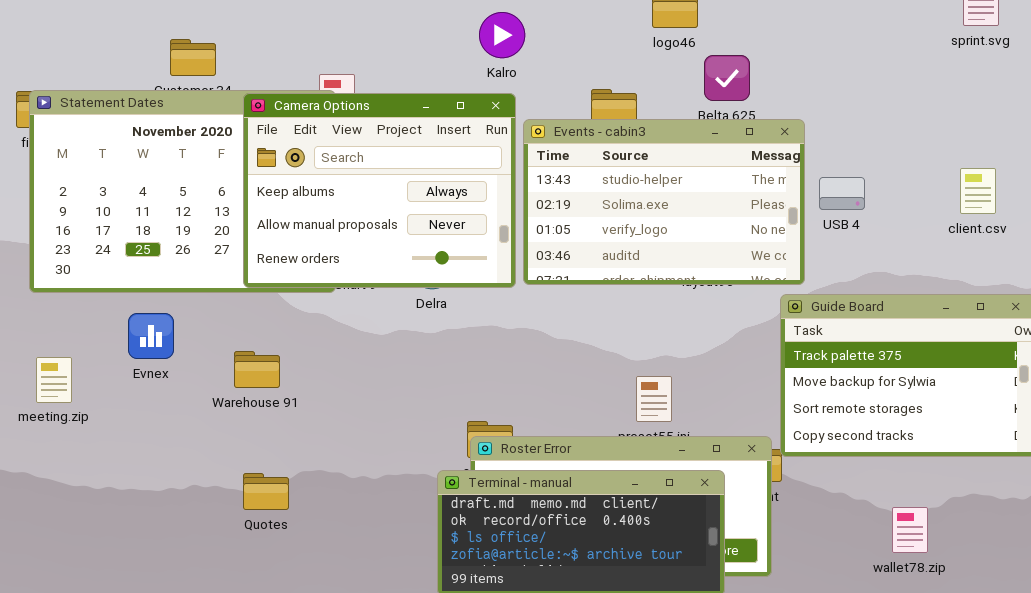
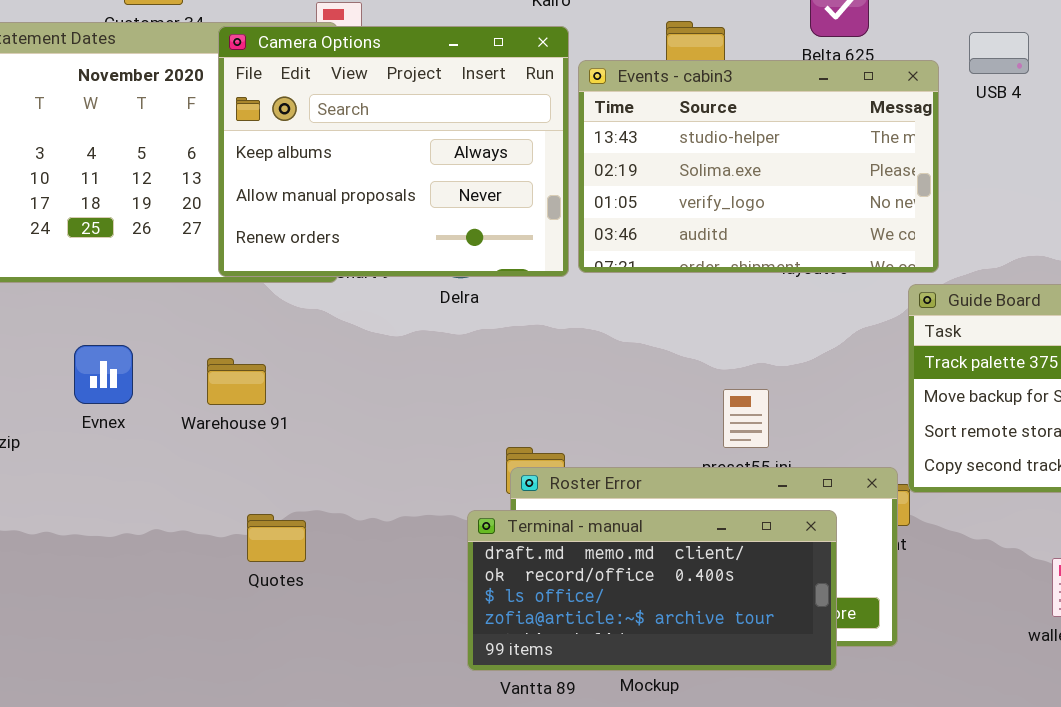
USB 4: [819,177,865,210] -> [969,32,1029,74], moved
Evnex: [128,313,174,359] -> [74,345,133,404], moved
Quotes: [243,473,289,510] -> [247,514,306,562], moved

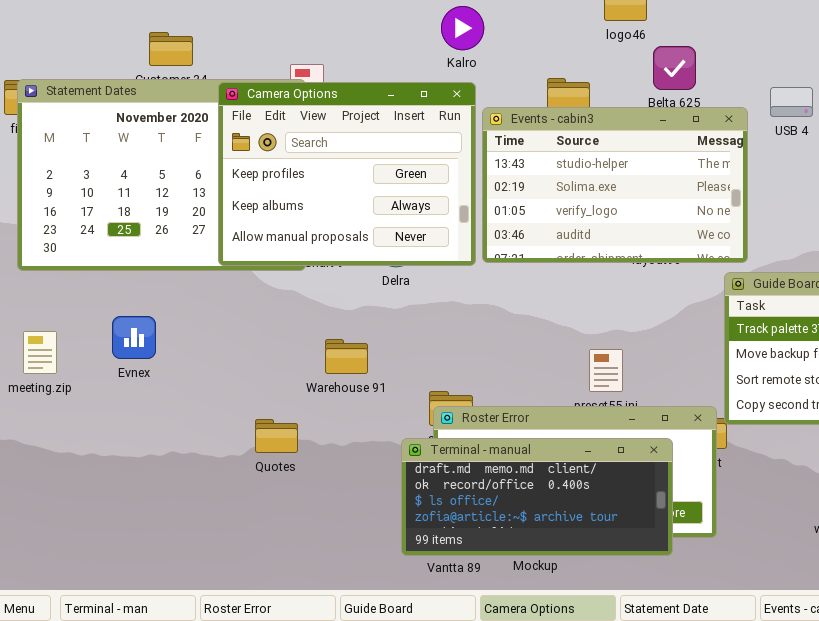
Camera Options: [218,26,569,277] -> [218,82,476,266], scrolled up 1 row
Warehouse 91: [207,358,266,405] -> [325,339,368,374], moved
Quotes: [247,514,306,562] -> [255,419,298,453], moved

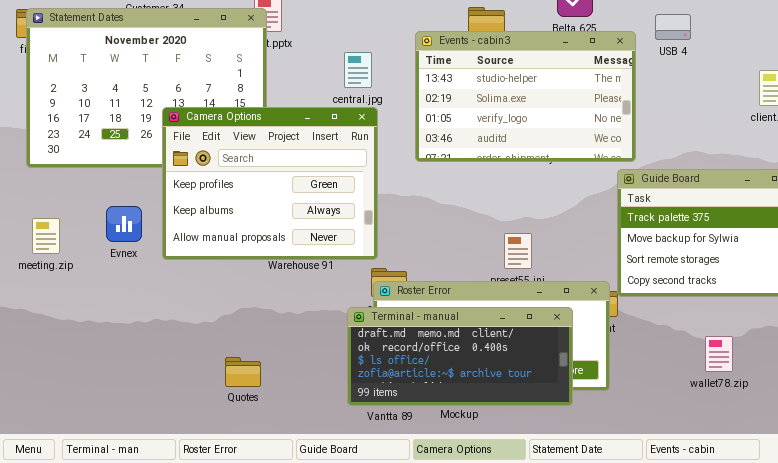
Camera Options: [218,82,476,266] -> [162,107,378,260], moved
Quotes: [255,419,298,453] -> [225,357,261,387], moved

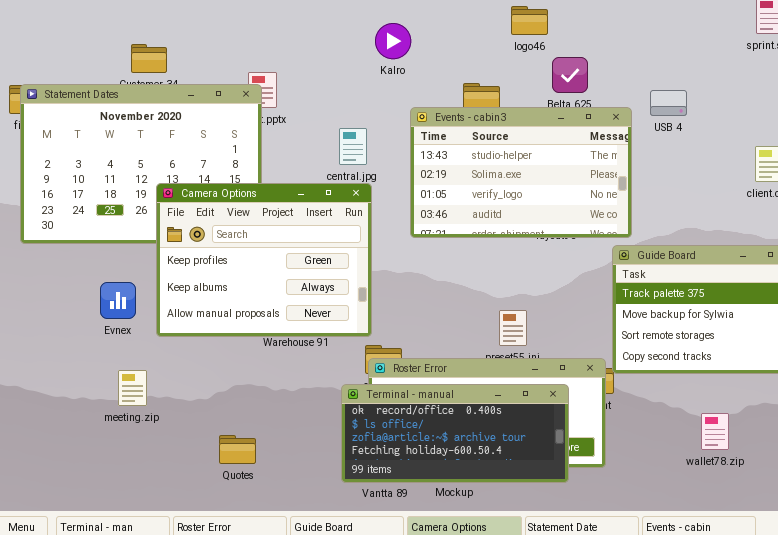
meeting.zip: [32,218,60,254] -> [118,370,147,406], moved
Terminal - manual: [347,307,573,406] -> [341,384,569,483], scrolled down 1 row

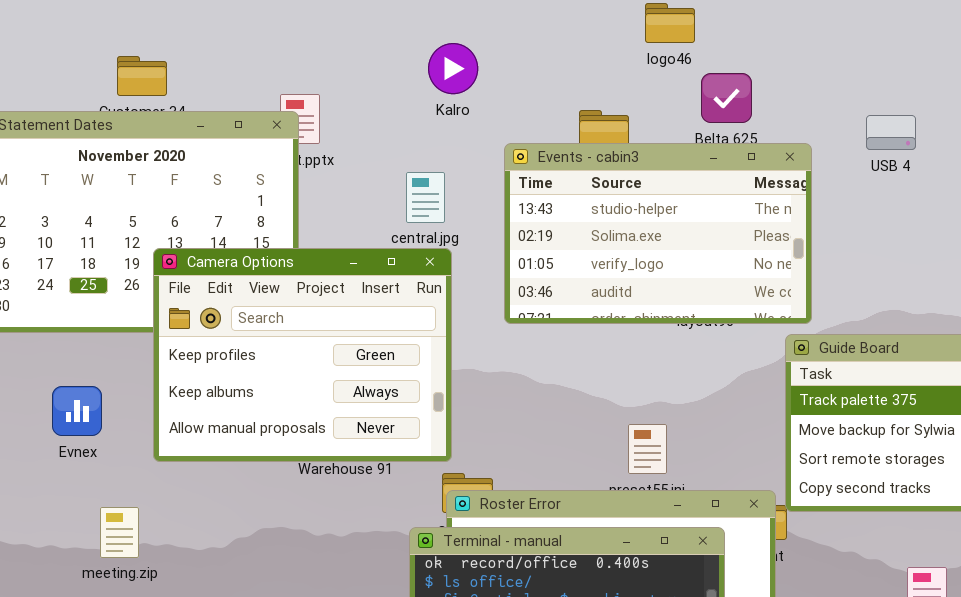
Kalro: [375,23,411,59] -> [428,43,478,94], moved
USB 4: [650,90,687,116] -> [866,115,916,150], moved
Evnex: [100,282,136,319] -> [52,386,102,436], moved

